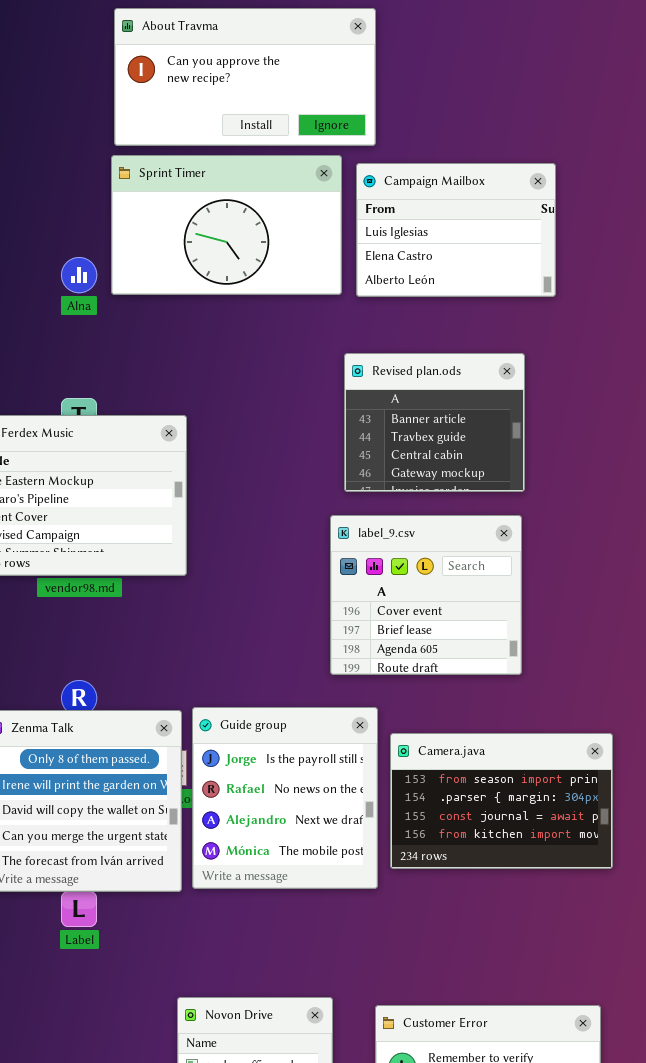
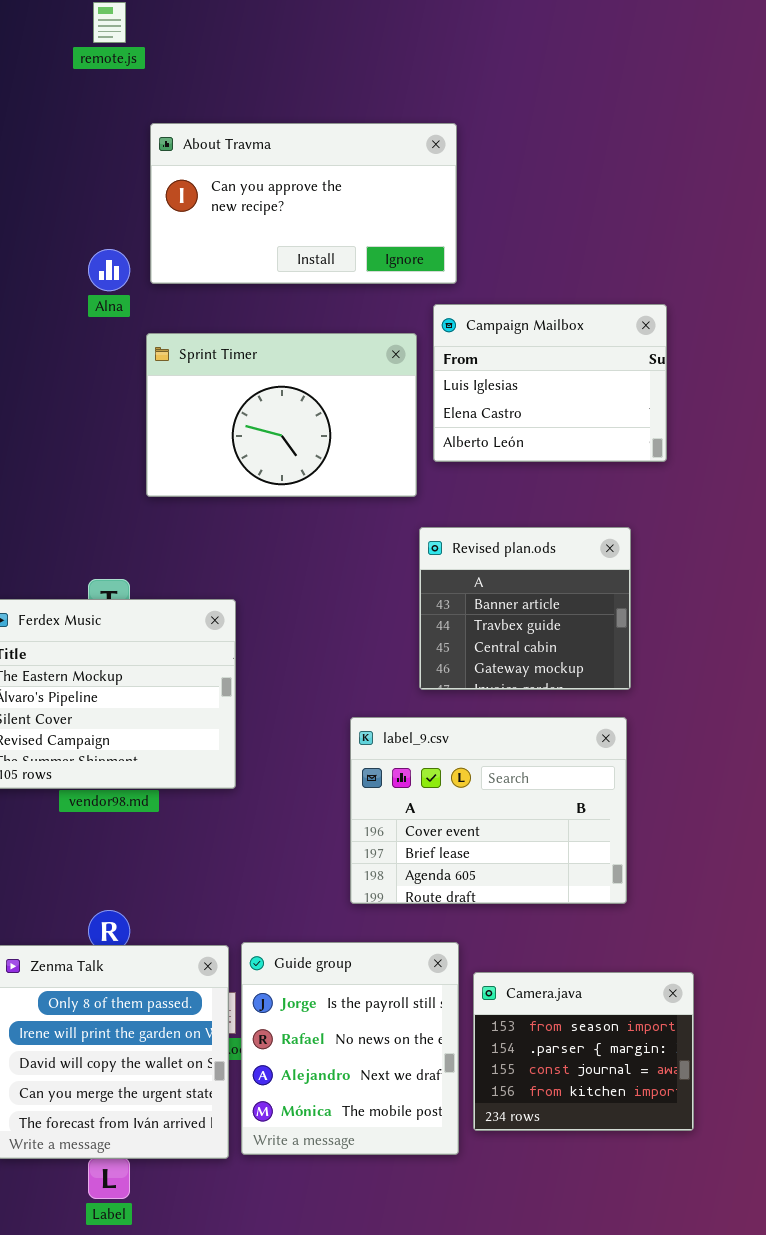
Sprint Timer: [111,155,342,295] -> [146,333,417,497], moved
Alna: [61,257,97,293] -> [88,249,130,291], moved
label_9.csv: [330,515,522,675] -> [350,717,627,904], resized
Camera.java: [390,733,613,869] -> [473,972,694,1131], resized

